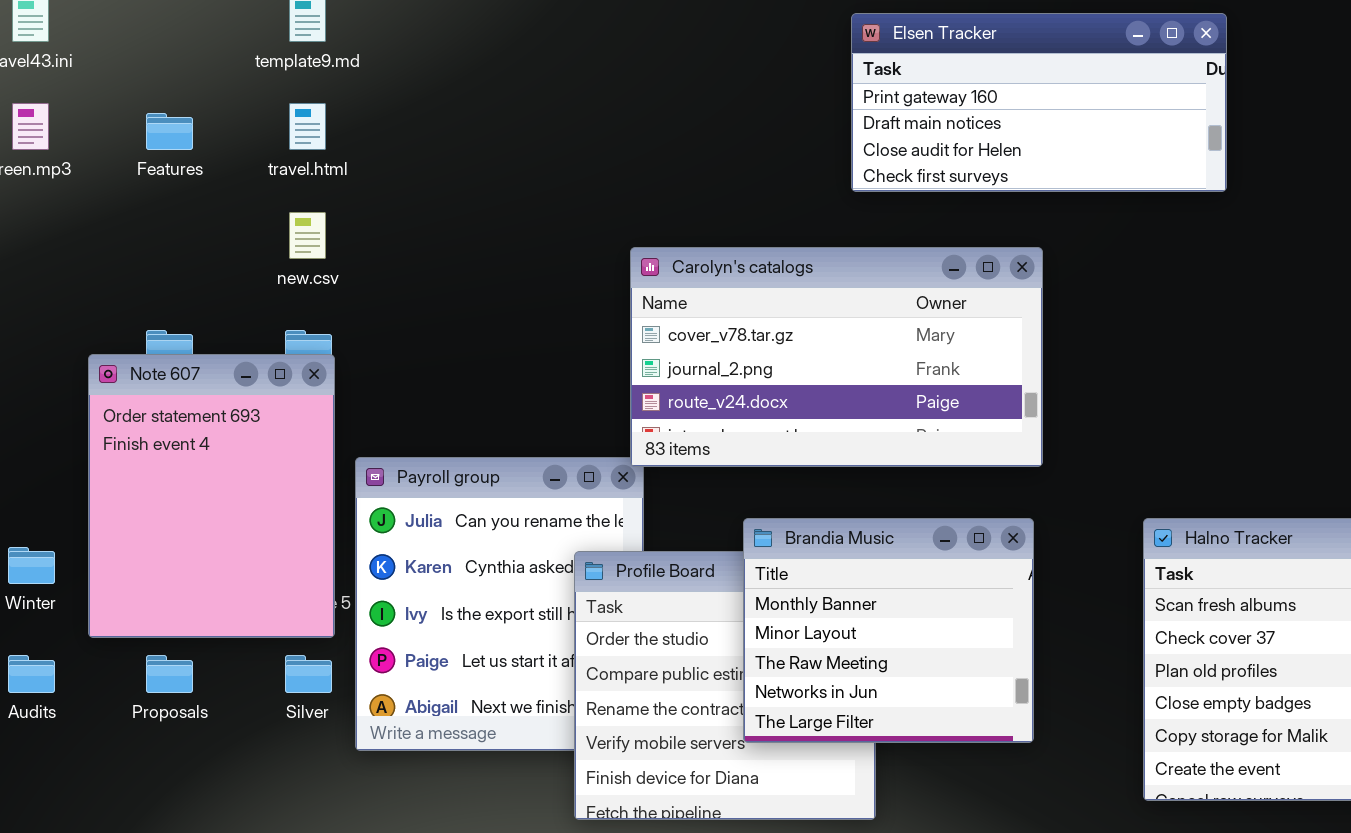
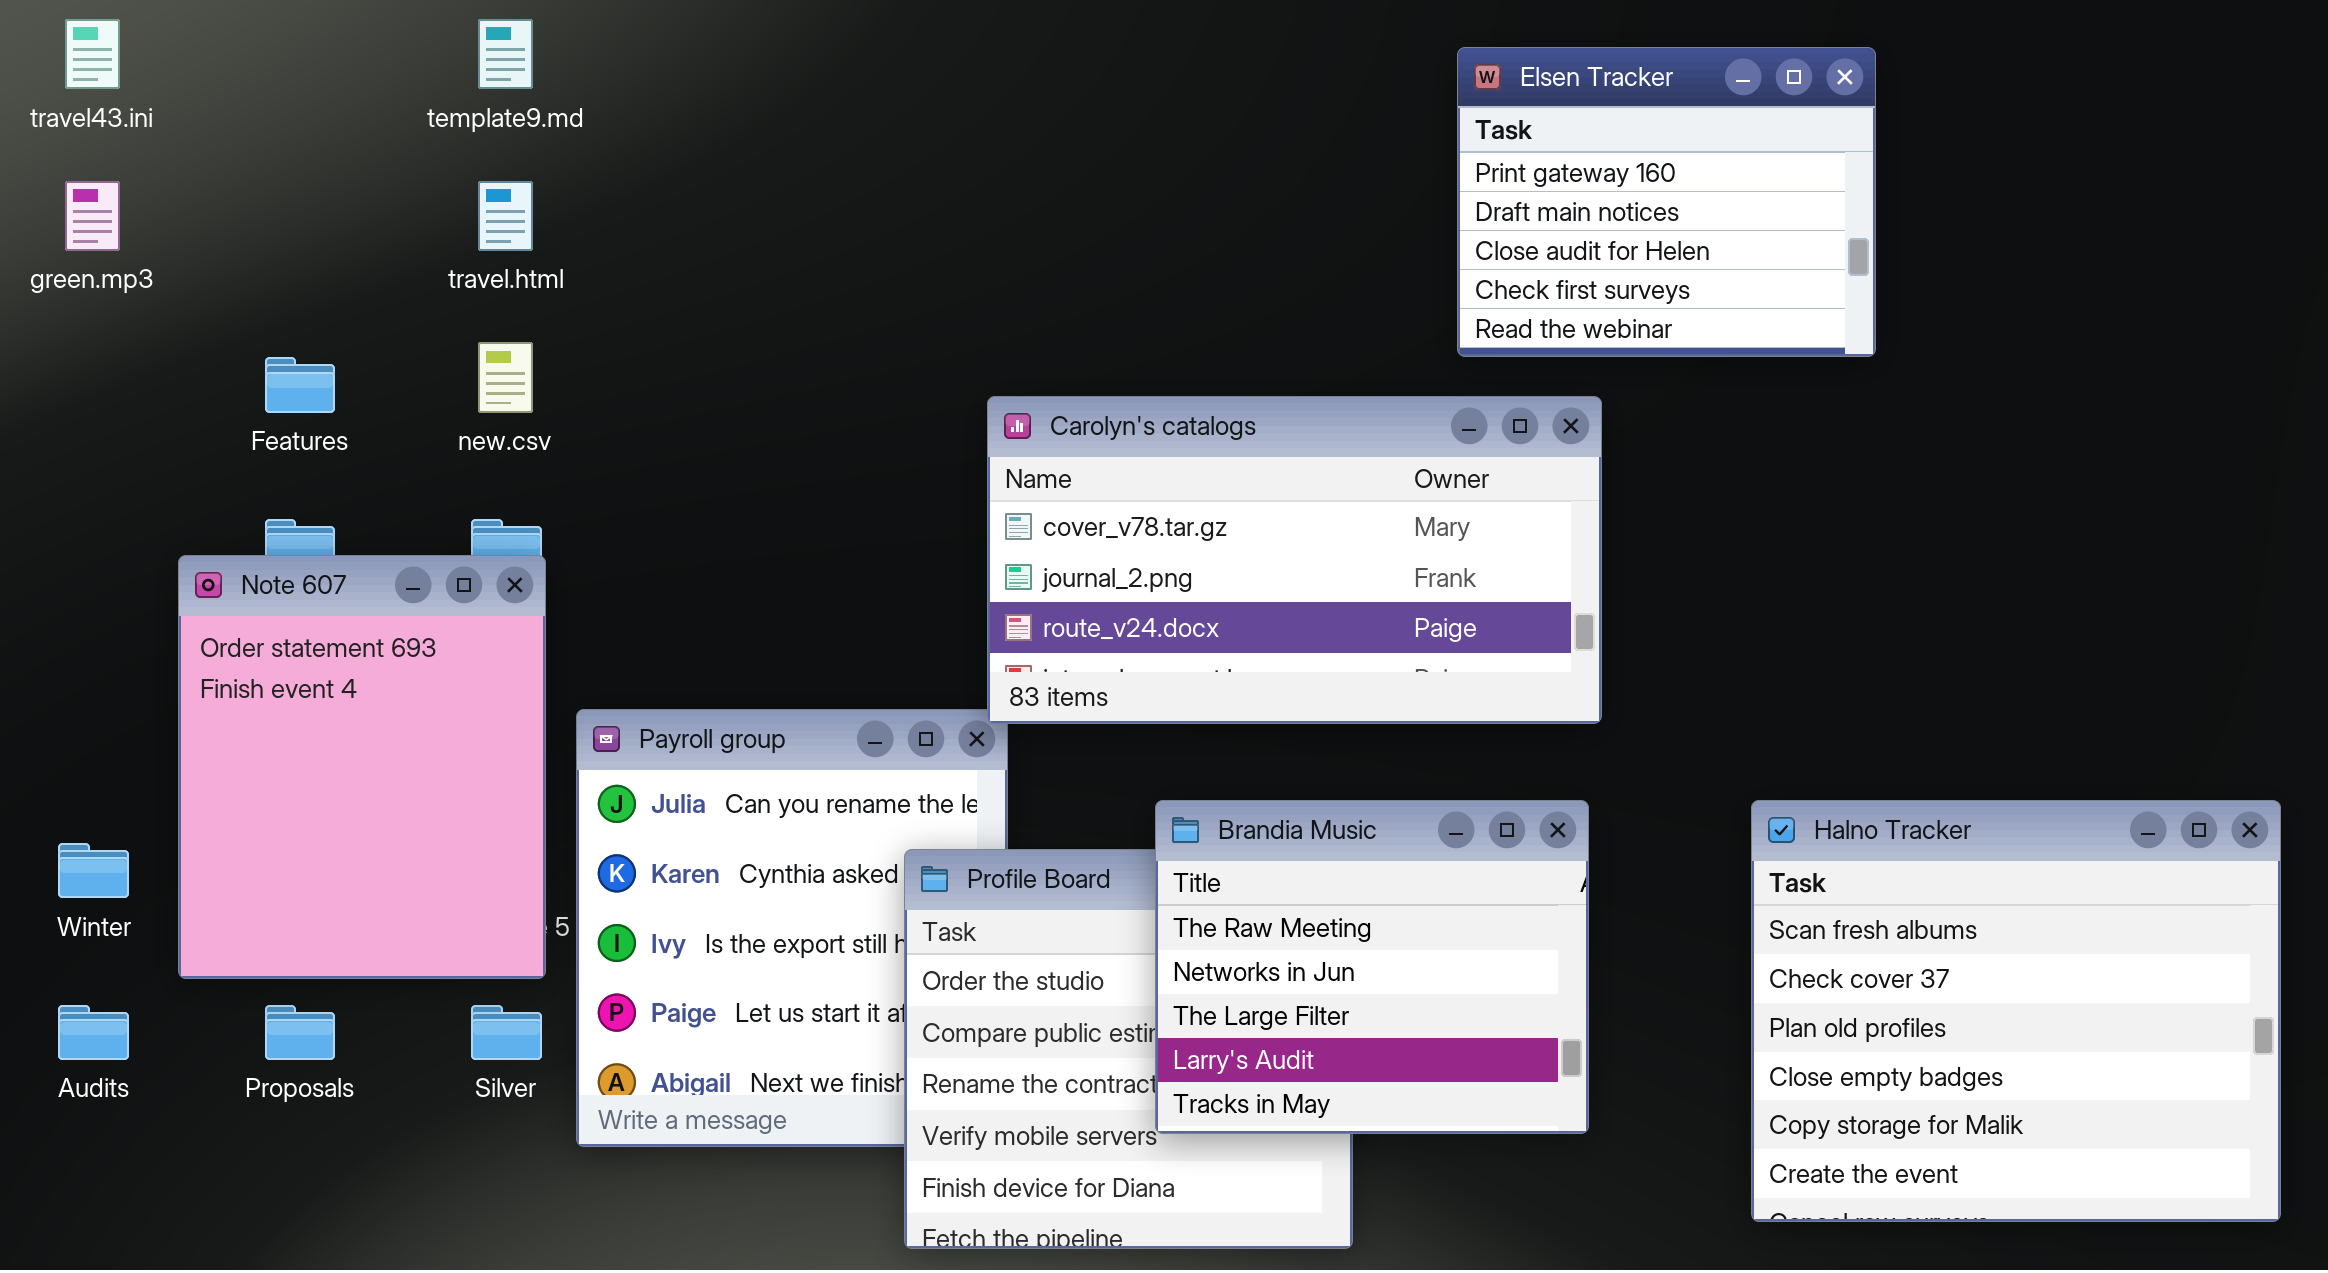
Elsen Tracker: [851,13,1227,192] -> [1457,47,1876,357], resized
Features: [146,113,193,150] -> [265,357,335,413], moved
Brandia Music: [743,518,1034,743] -> [1155,800,1589,1134], scrolled down 2 rows

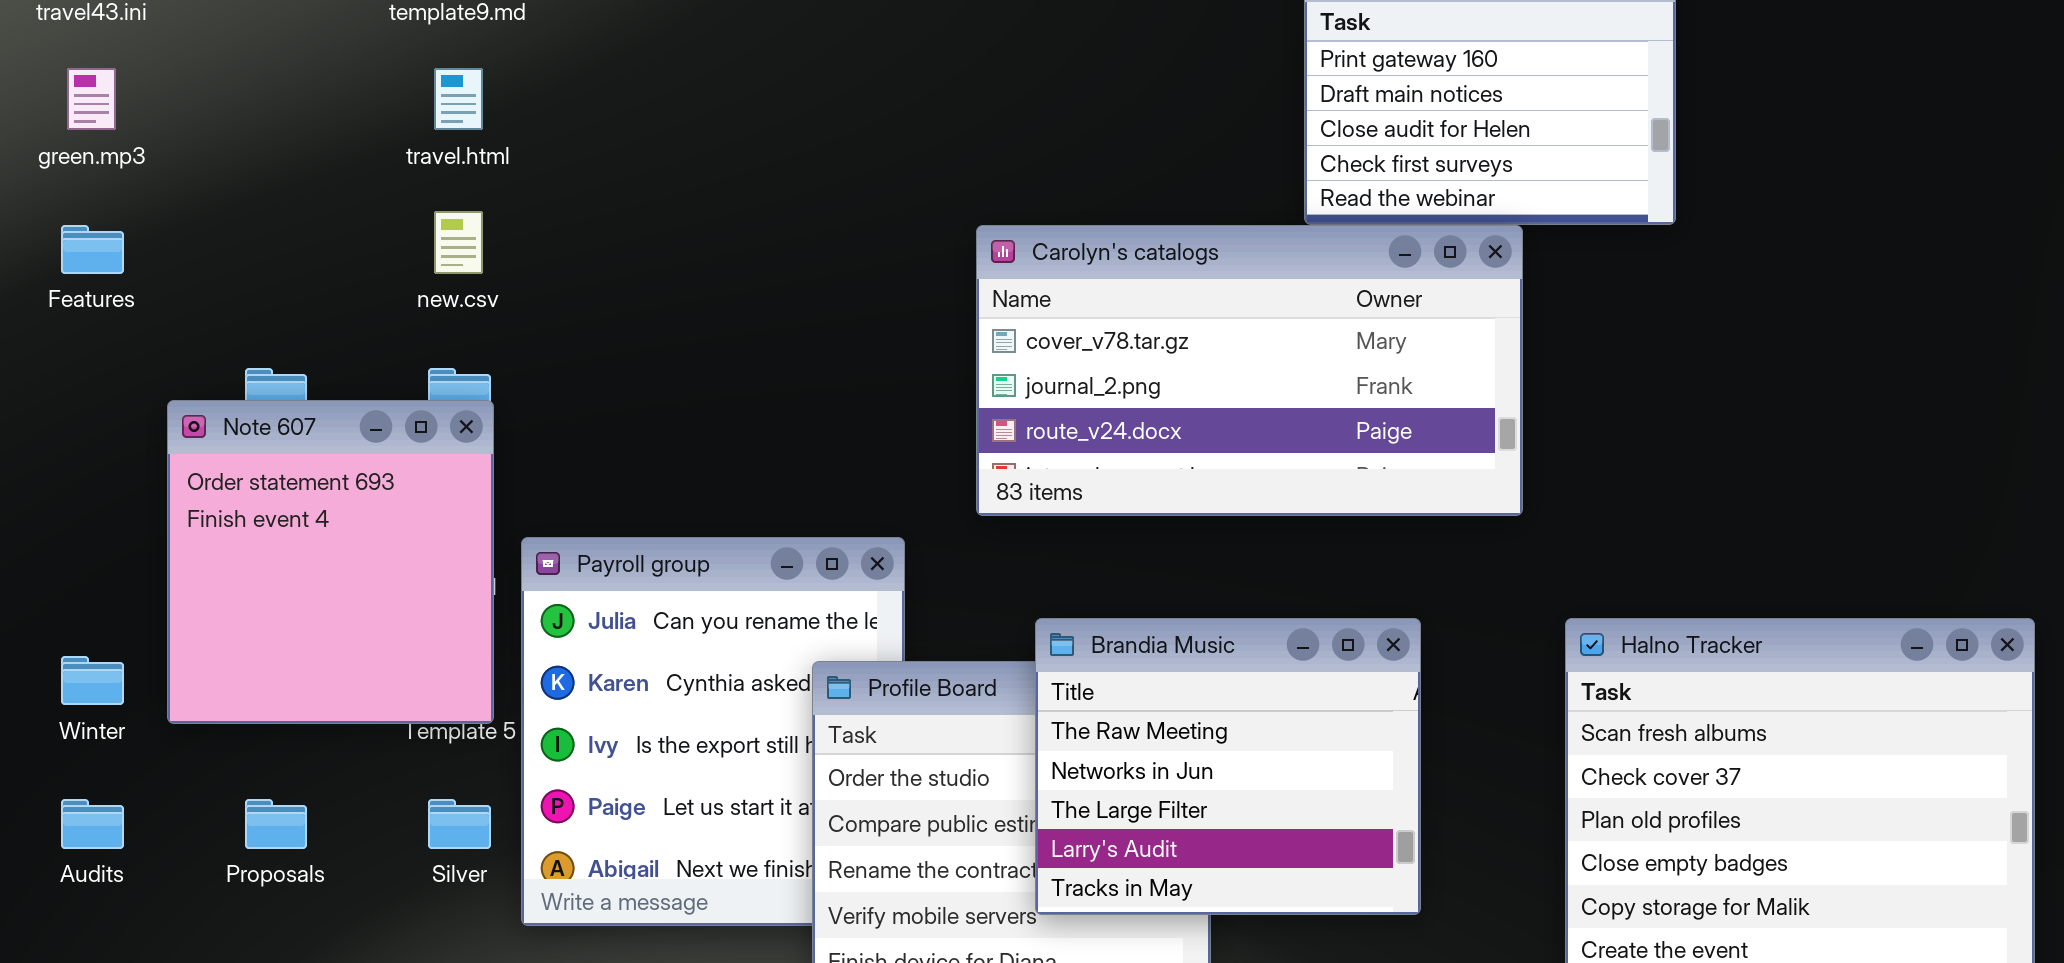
Features: [265,357,335,413] -> [61,225,124,274], moved
Carolyn's catalogs: [987,396,1602,724] -> [976,225,1523,516], moved
Note 607: [178,555,546,979] -> [167,400,494,724], resized

